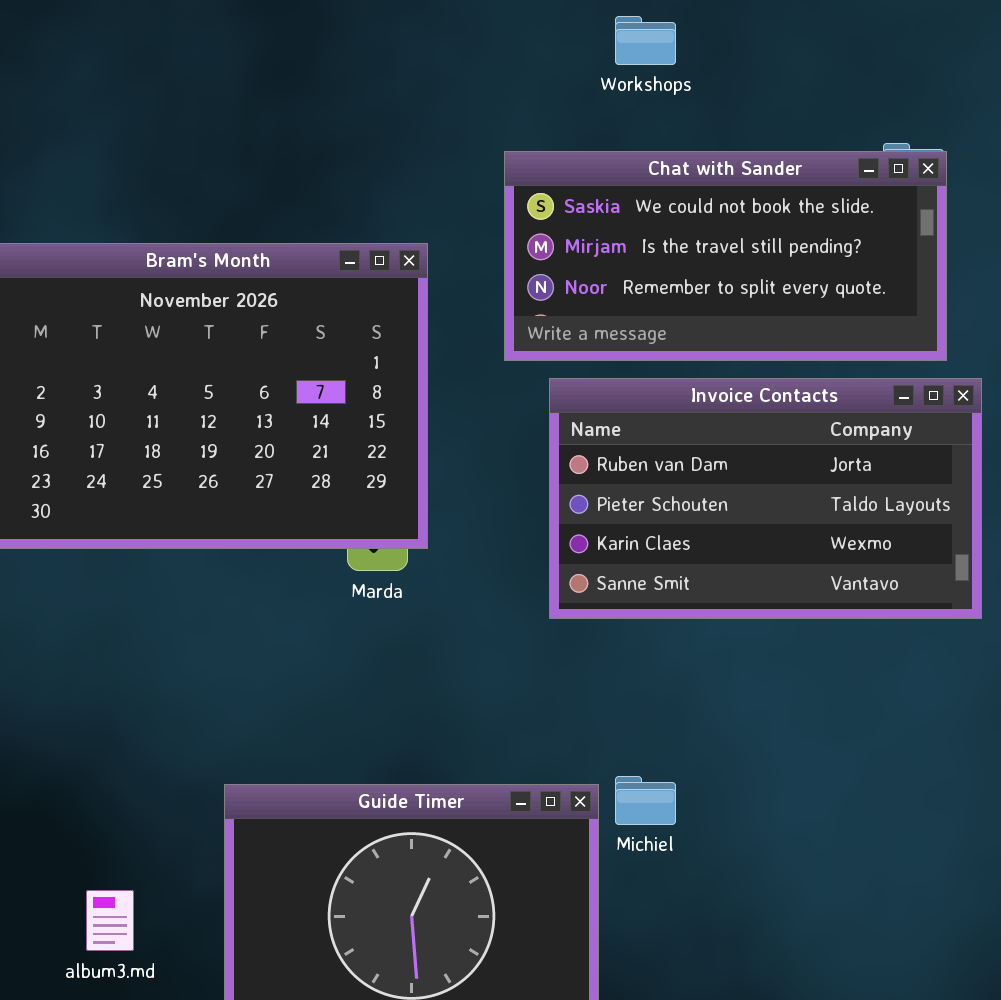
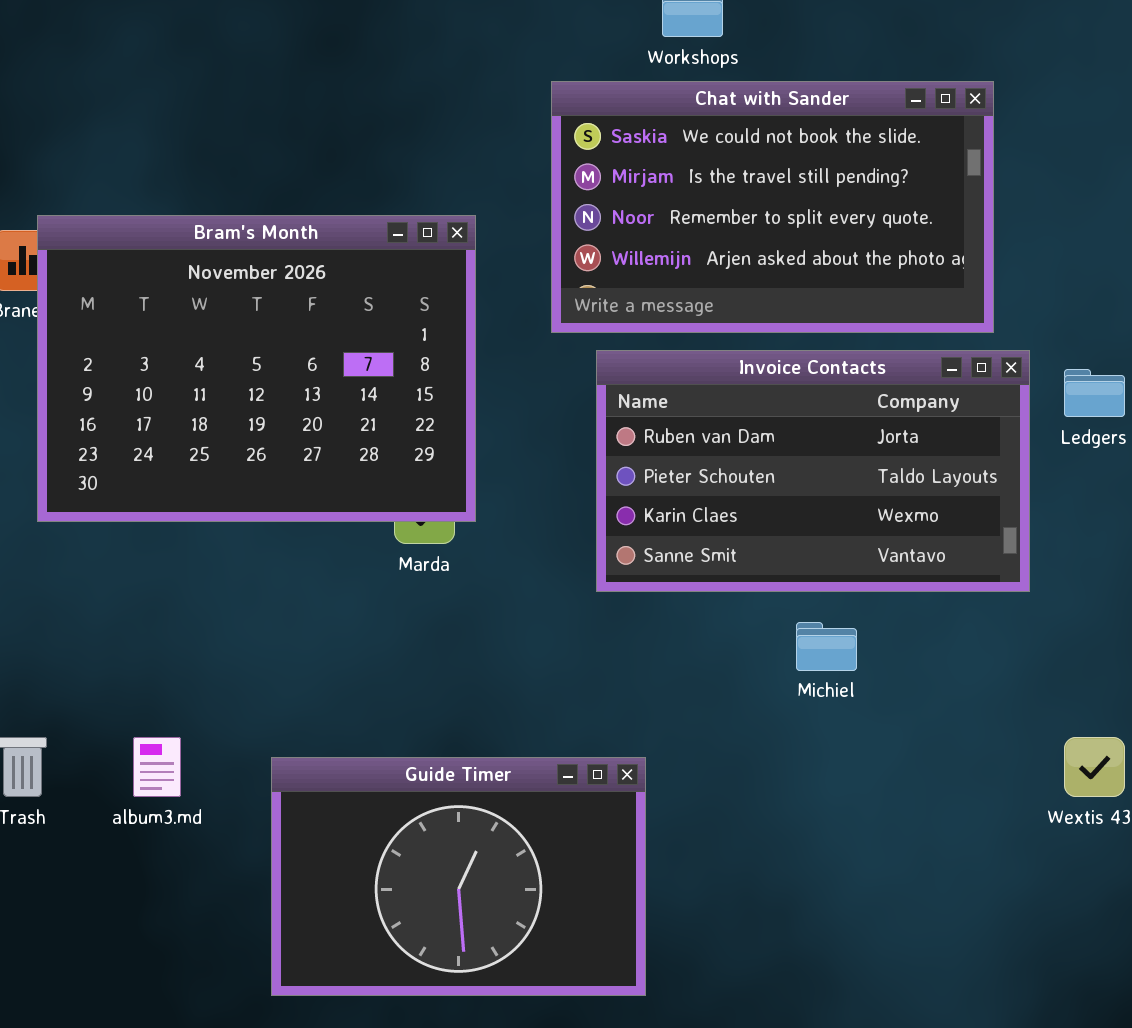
Chat with Sander: [504,151,947,361] -> [551,81,994,333], resized
Michiel: [615,776,676,825] -> [796,622,857,671], moved
album3.md: [86,890,134,951] -> [133,737,181,797], moved

